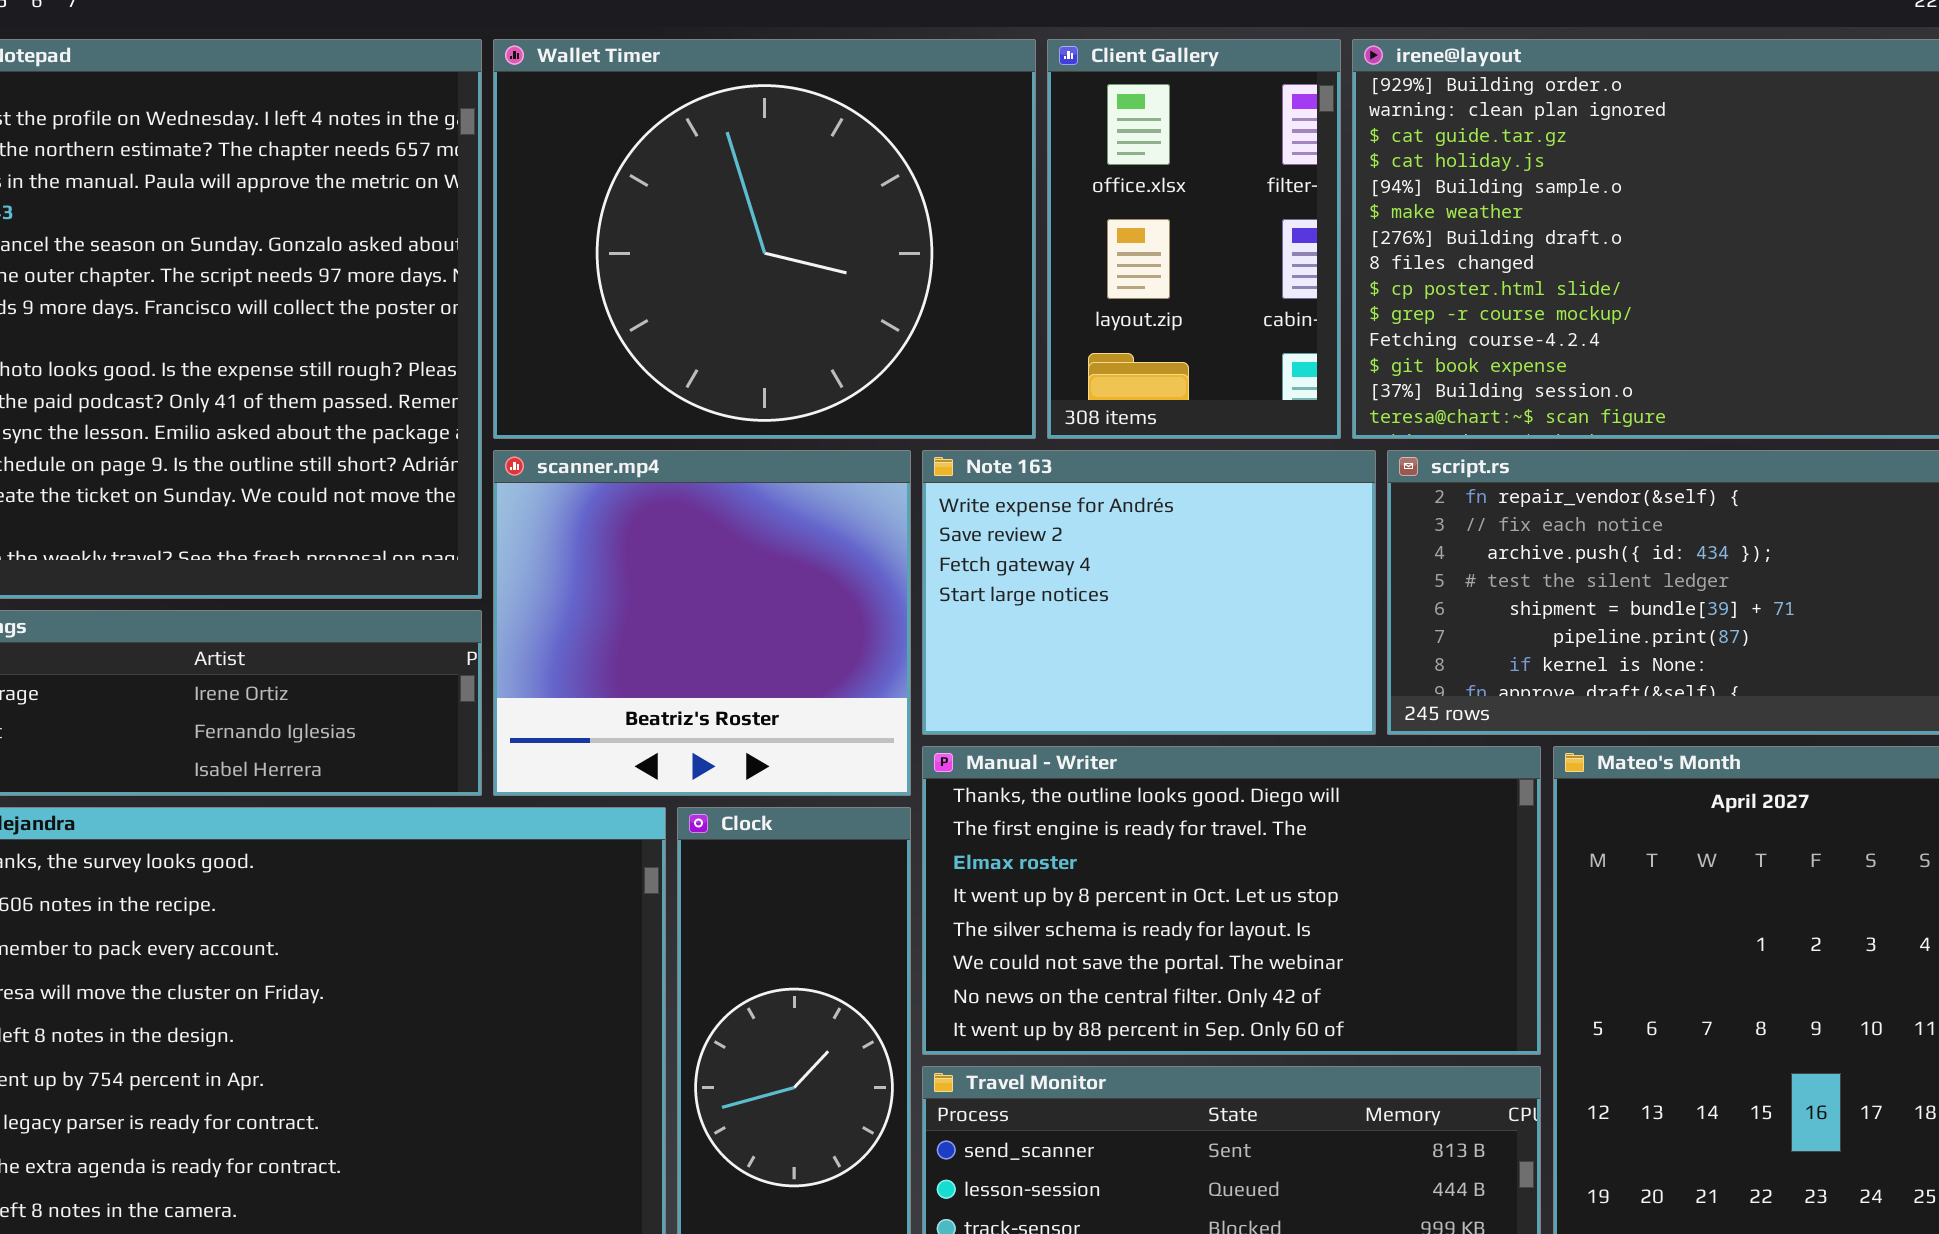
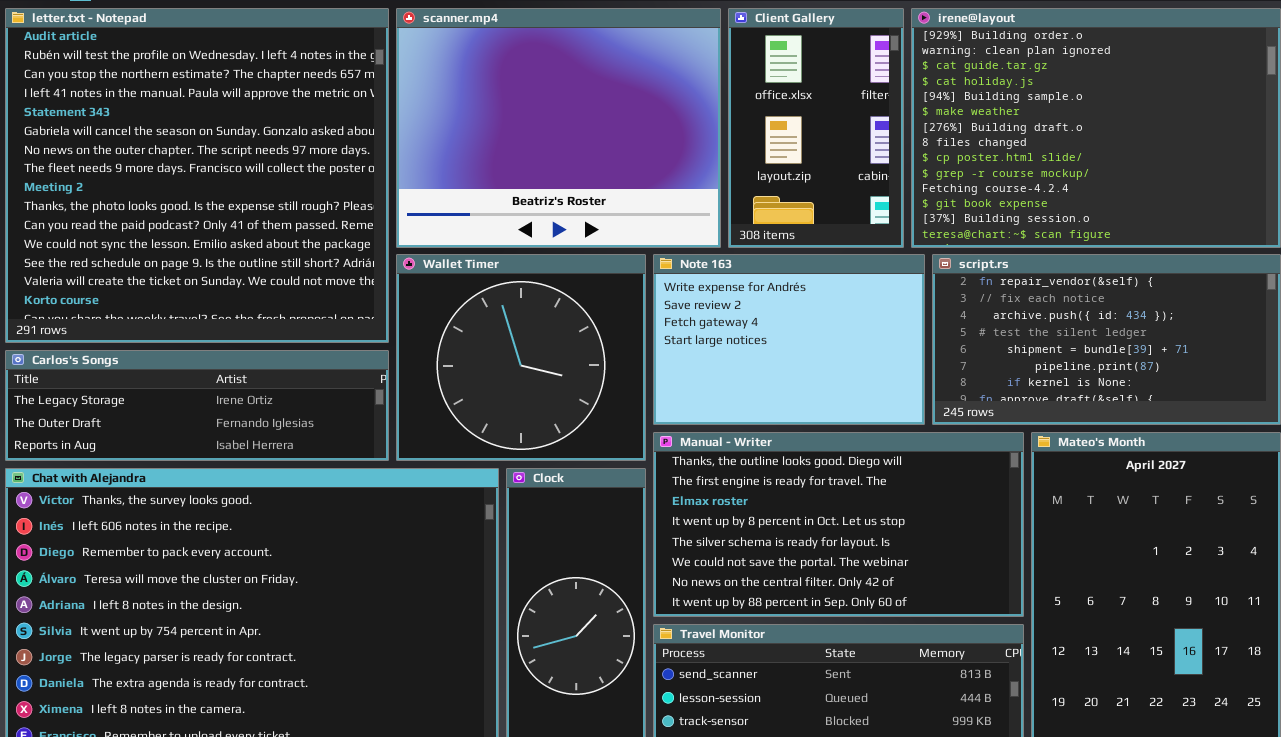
Wallet Timer: [493,39,1036,439] -> [396,254,646,461], moved, resized
scanner.mp4: [493,450,911,796] -> [396,8,721,248], moved, resized

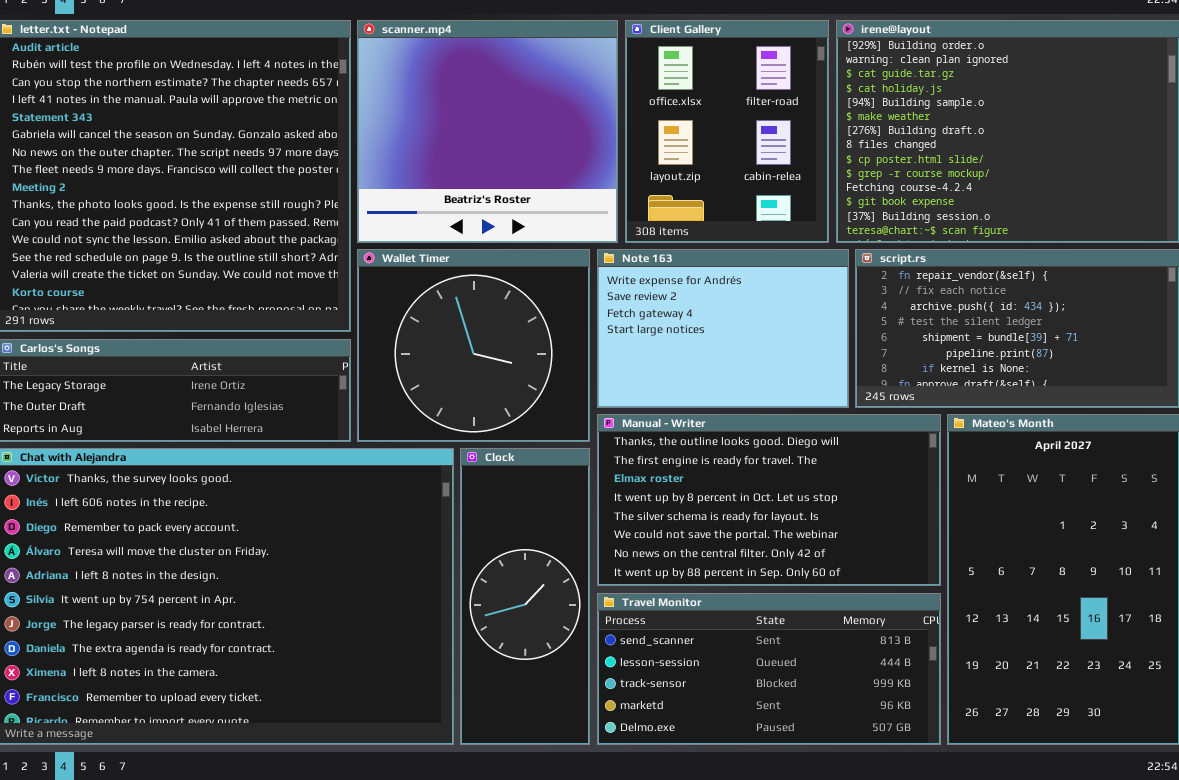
scanner.mp4: [396,8,721,248] -> [357,20,618,243], resized
Client Gallery: [728,8,904,248] -> [625,20,829,243], resized

